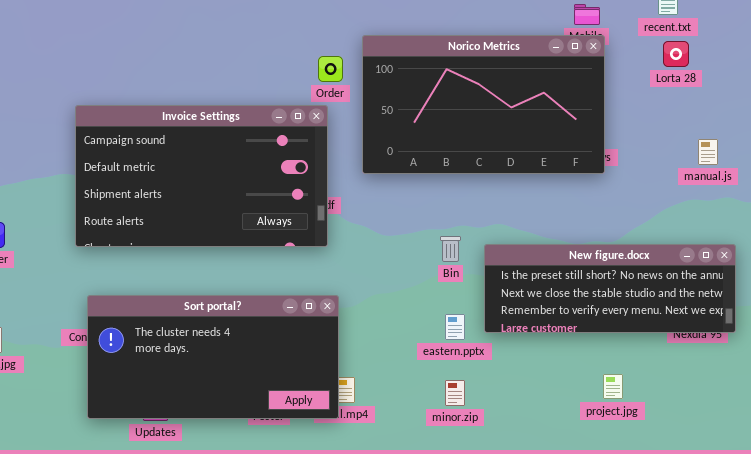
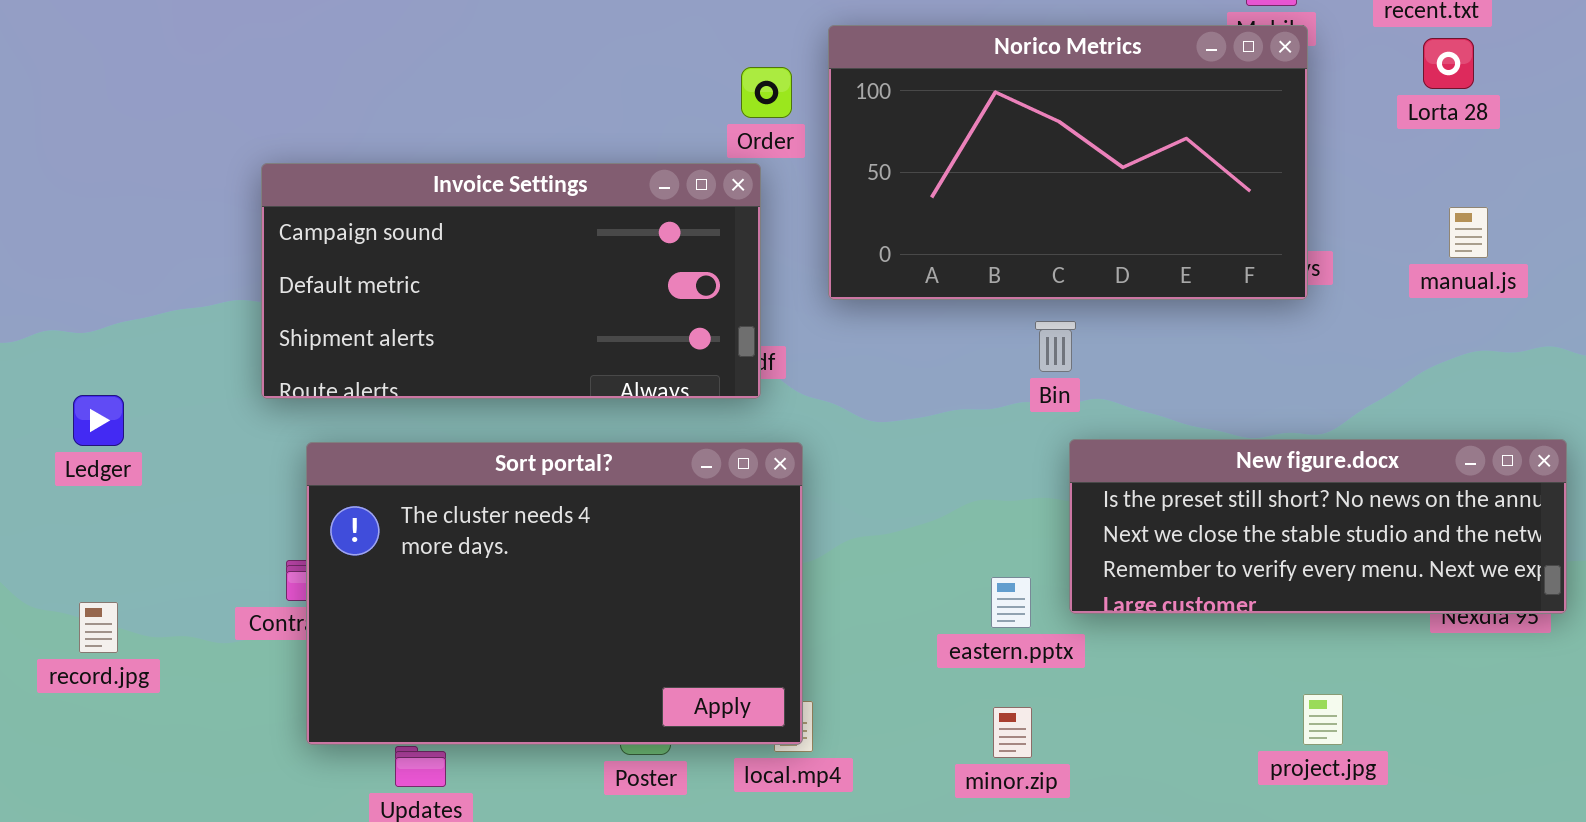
Invoice Settings: [75,105,328,247] -> [261,163,761,399], resized
manual.js: [698,139,718,165] -> [1449,207,1488,258], moved
Bin: [440,236,461,262] -> [1035,321,1076,372], moved
Sort portal?: [87,295,339,419] -> [306,442,803,745], moved, resized

